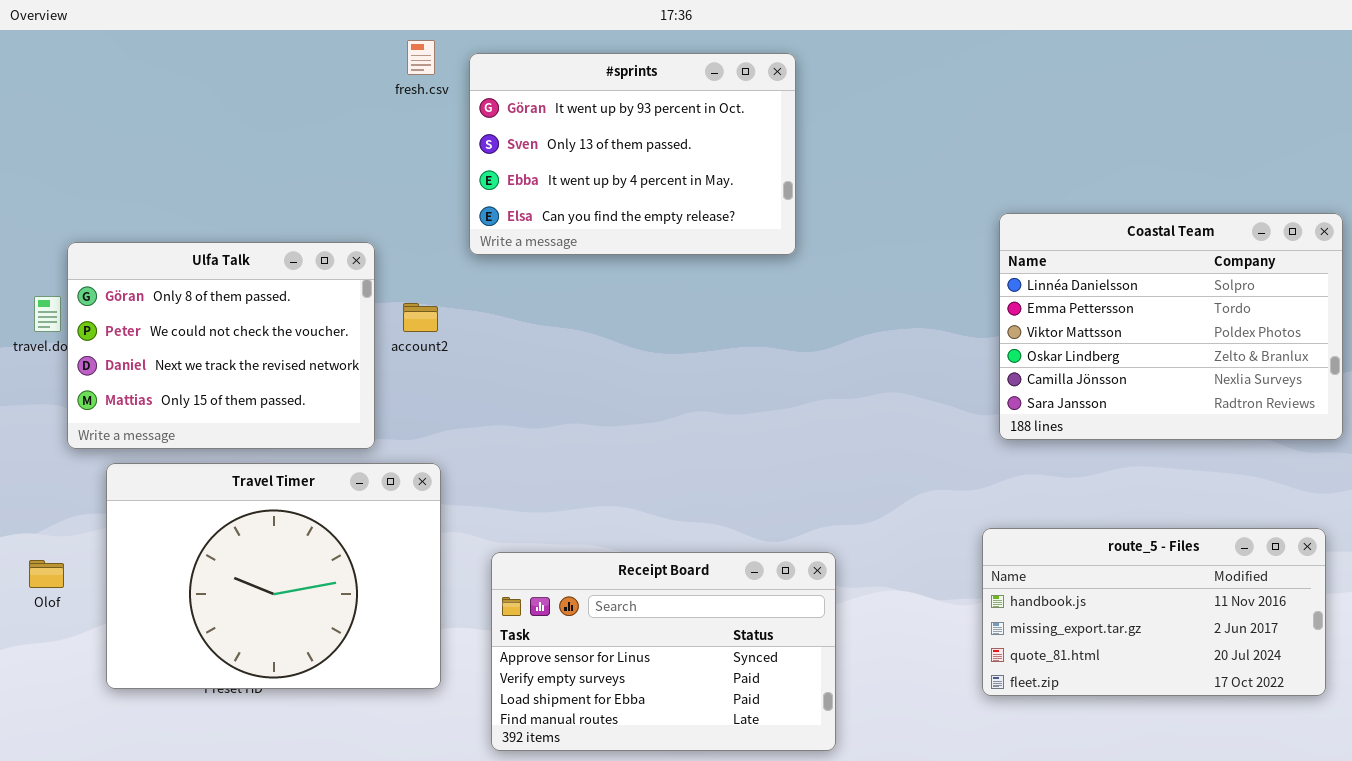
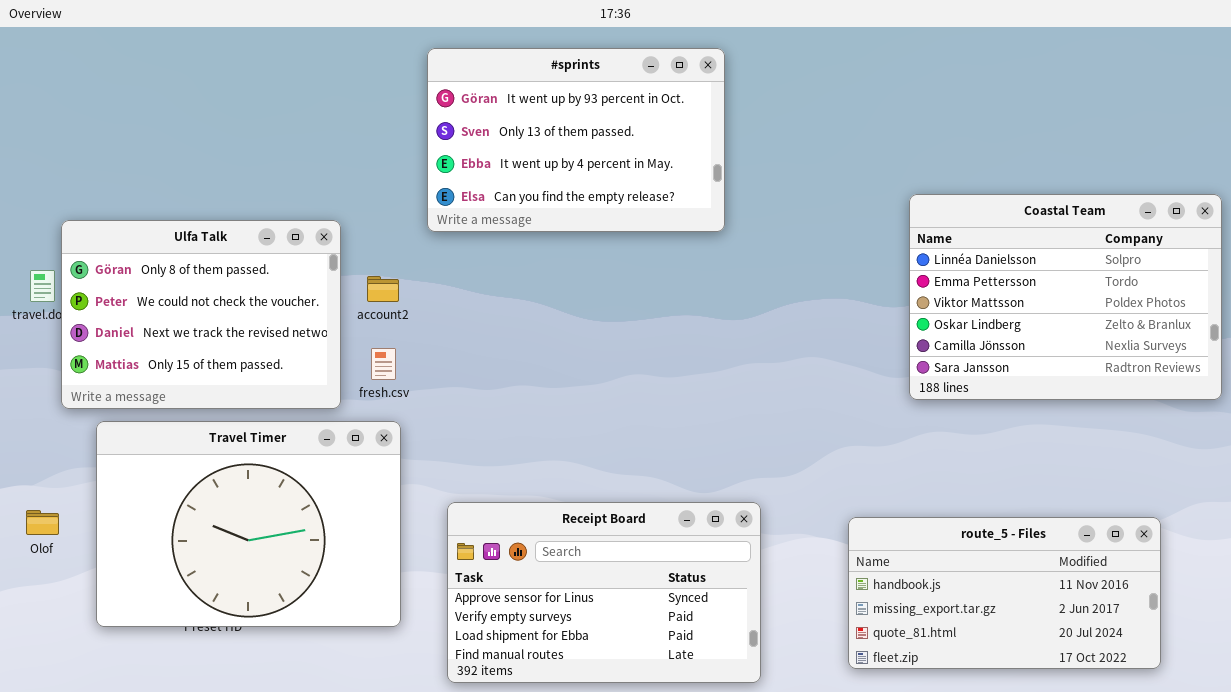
fresh.csv: [407,40,435,75] -> [371,348,396,380], moved
route_5 - Files: [982,528,1326,696] -> [848,517,1161,669], moved

